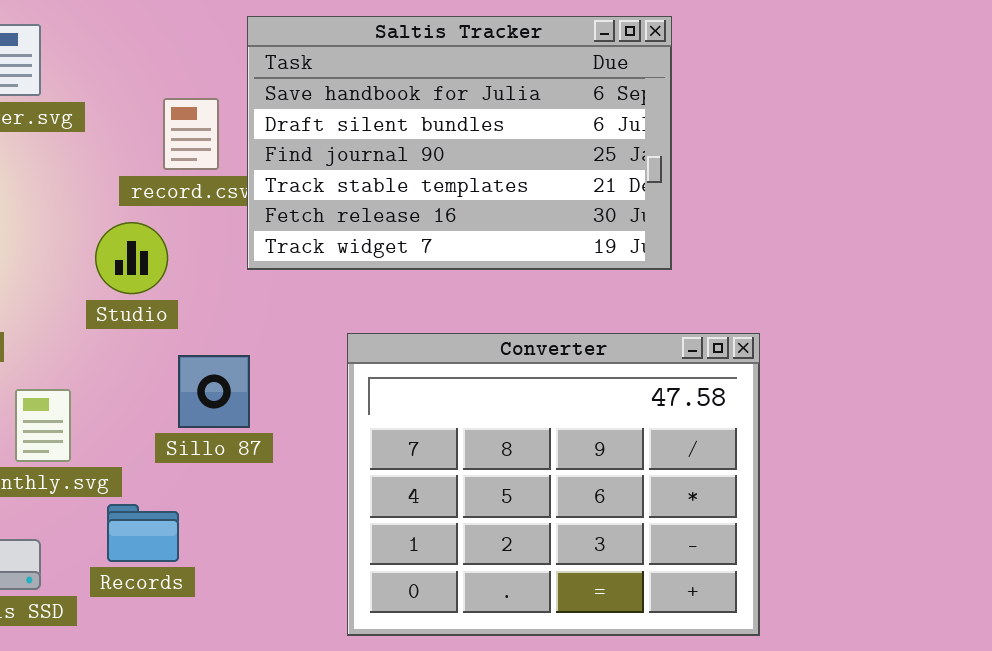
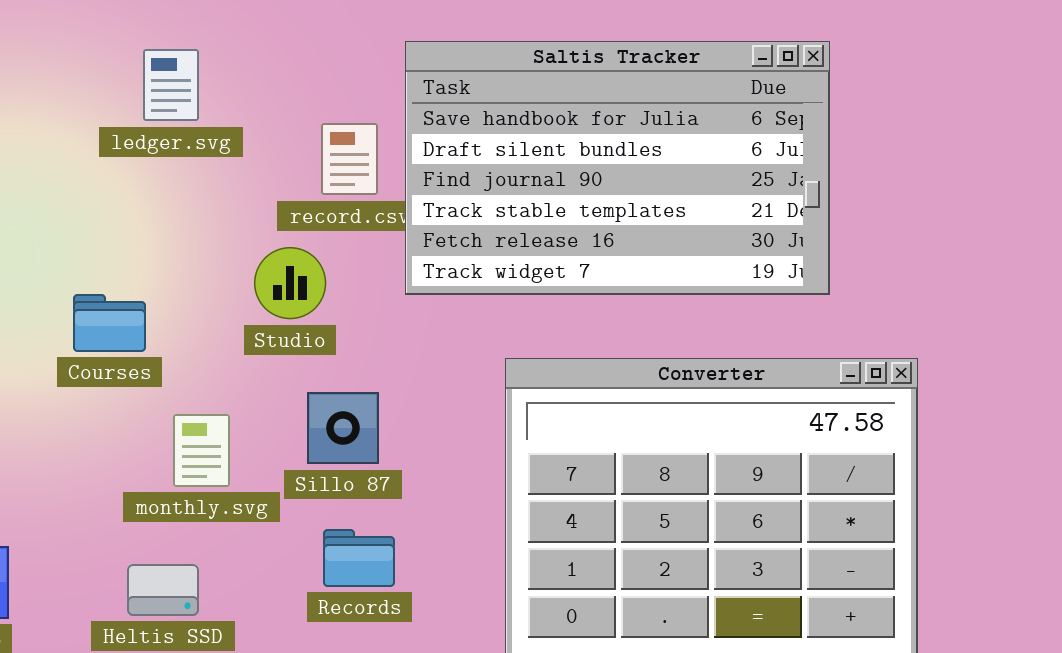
Sillo 87: [178,355,250,428] -> [307,392,379,464], moved
Records: [107,504,179,562] -> [323,529,395,587], moved

